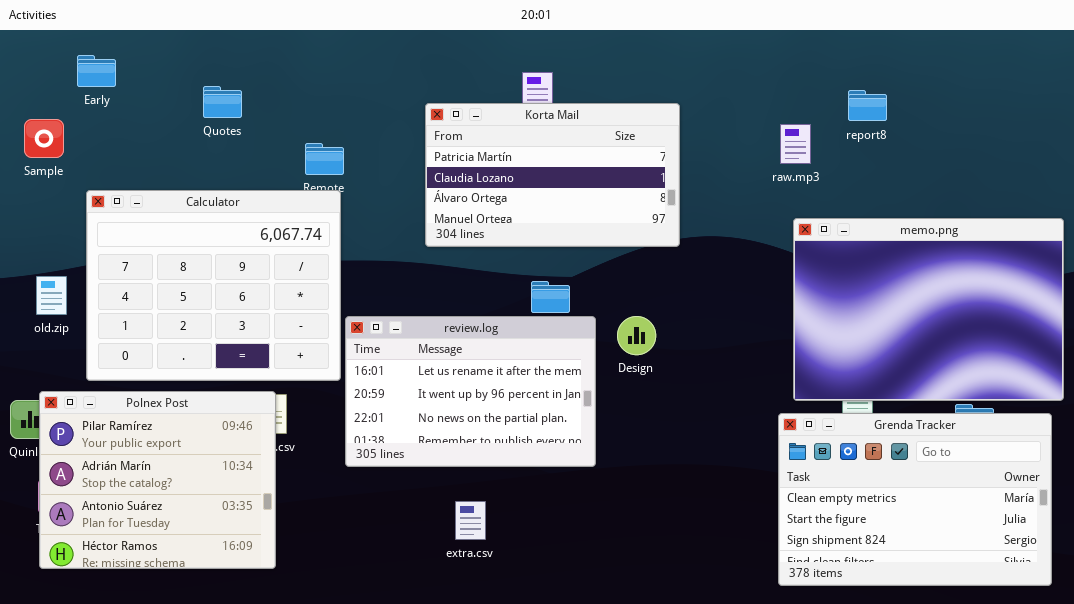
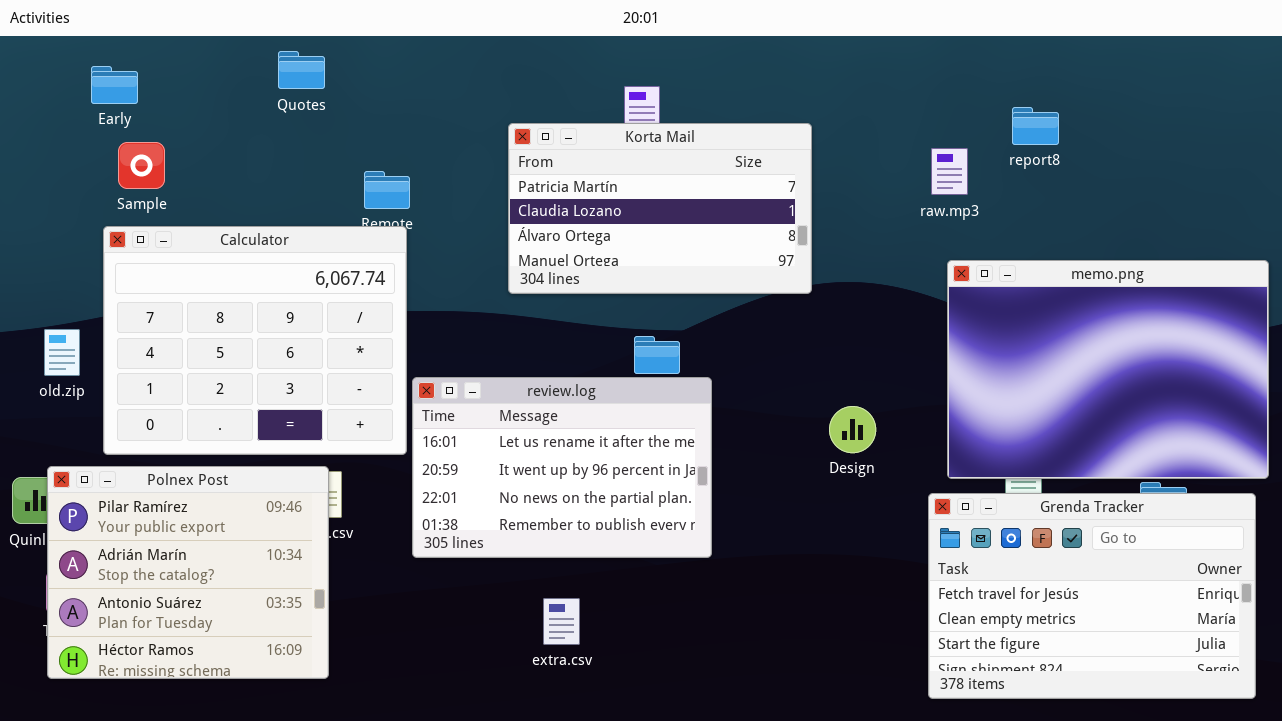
Quotes: [203,86,242,118] -> [278,51,325,89], moved
Sample: [24,119,64,158] -> [118,142,165,189], moved
Design: [617,316,656,355] -> [829,406,876,453], moved
Grenda Tracker: [778,413,1052,586] -> [928,493,1256,699], scrolled up 1 row

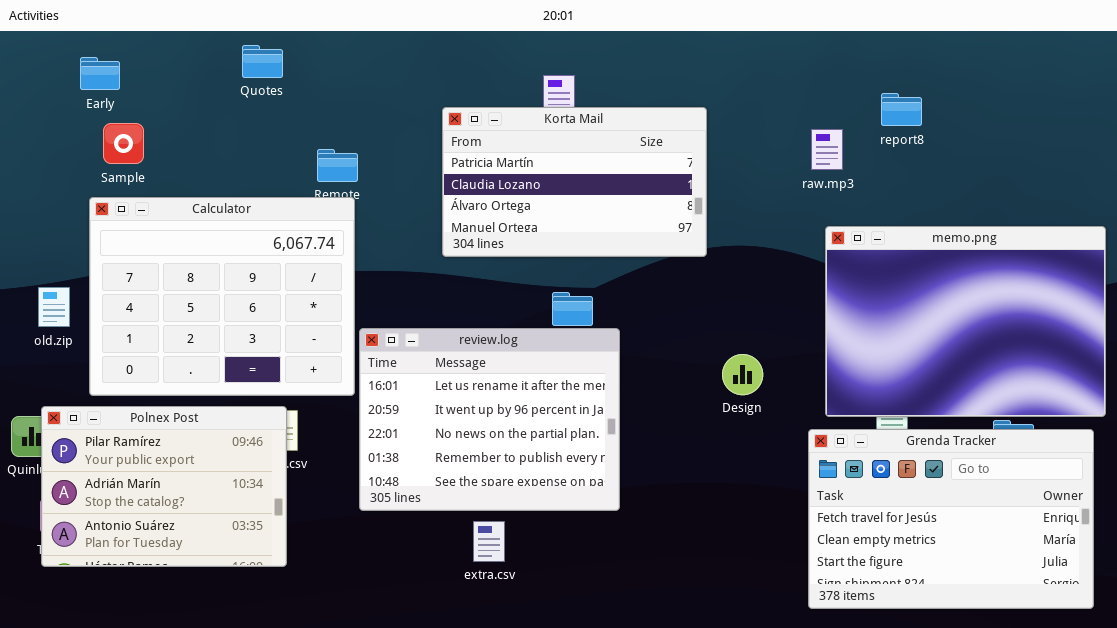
review.log: [412,377,712,558] -> [359,328,620,511], resized
Polnex Post: [47,466,329,679] -> [41,406,287,567], resized

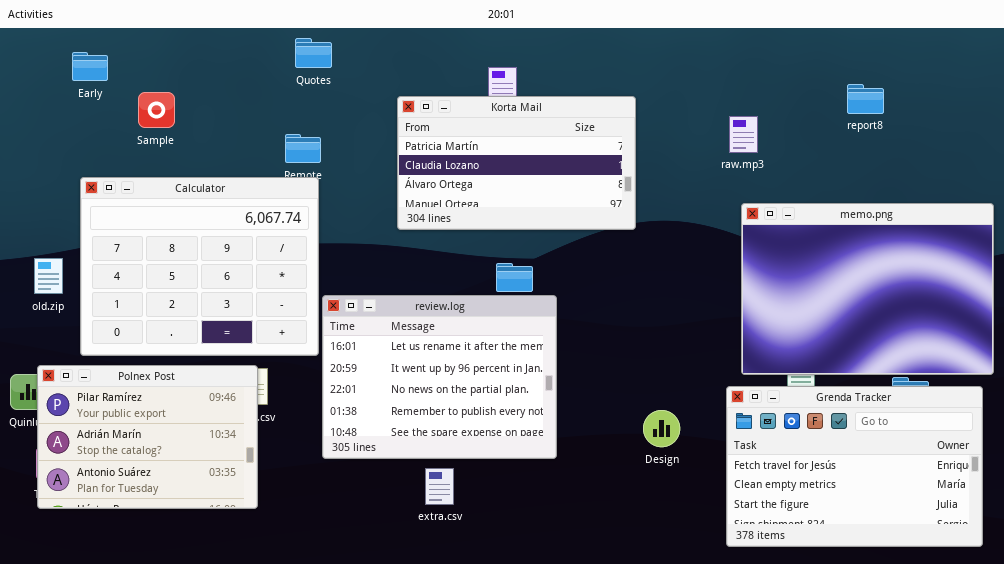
Quotes: [242,45,283,78] -> [295,38,332,68], moved
report8: [881,93,922,126] -> [847,84,884,114], moved
Sample: [103,123,144,164] -> [138,92,175,128], moved
Design: [722,354,763,395] -> [643,410,680,447], moved

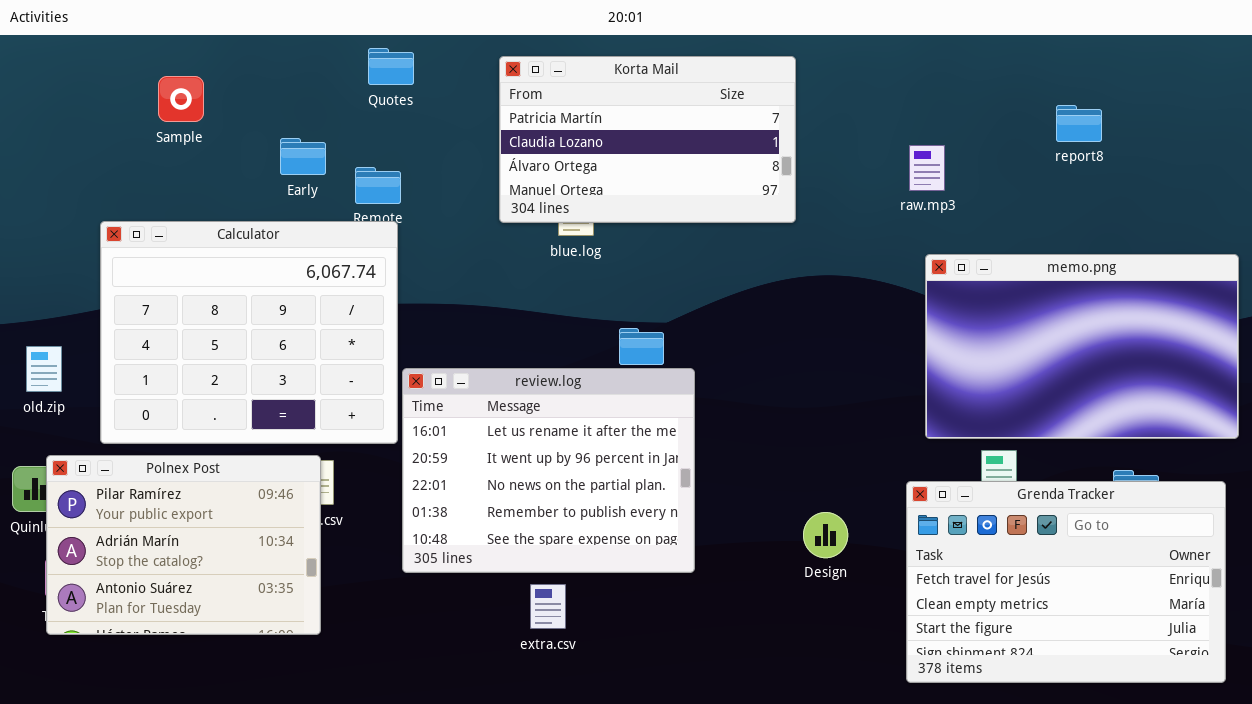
Early: [72,52,108,81] -> [280,138,326,175], moved
Sample: [138,92,175,128] -> [158,76,204,122], moved
Korta Mail: [397,96,636,230] -> [499,56,796,223], moved
memo.png: [741,203,994,375] -> [925,254,1239,439], resized
old.zip: [34,258,63,294] -> [26,346,62,392], moved

